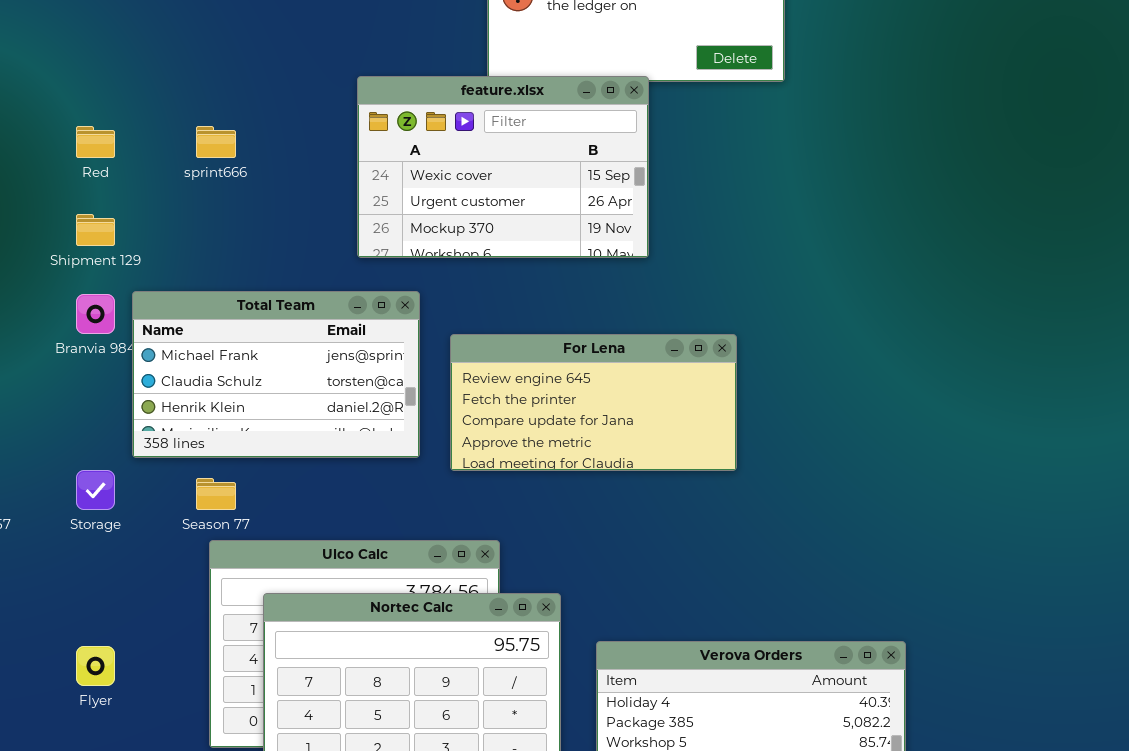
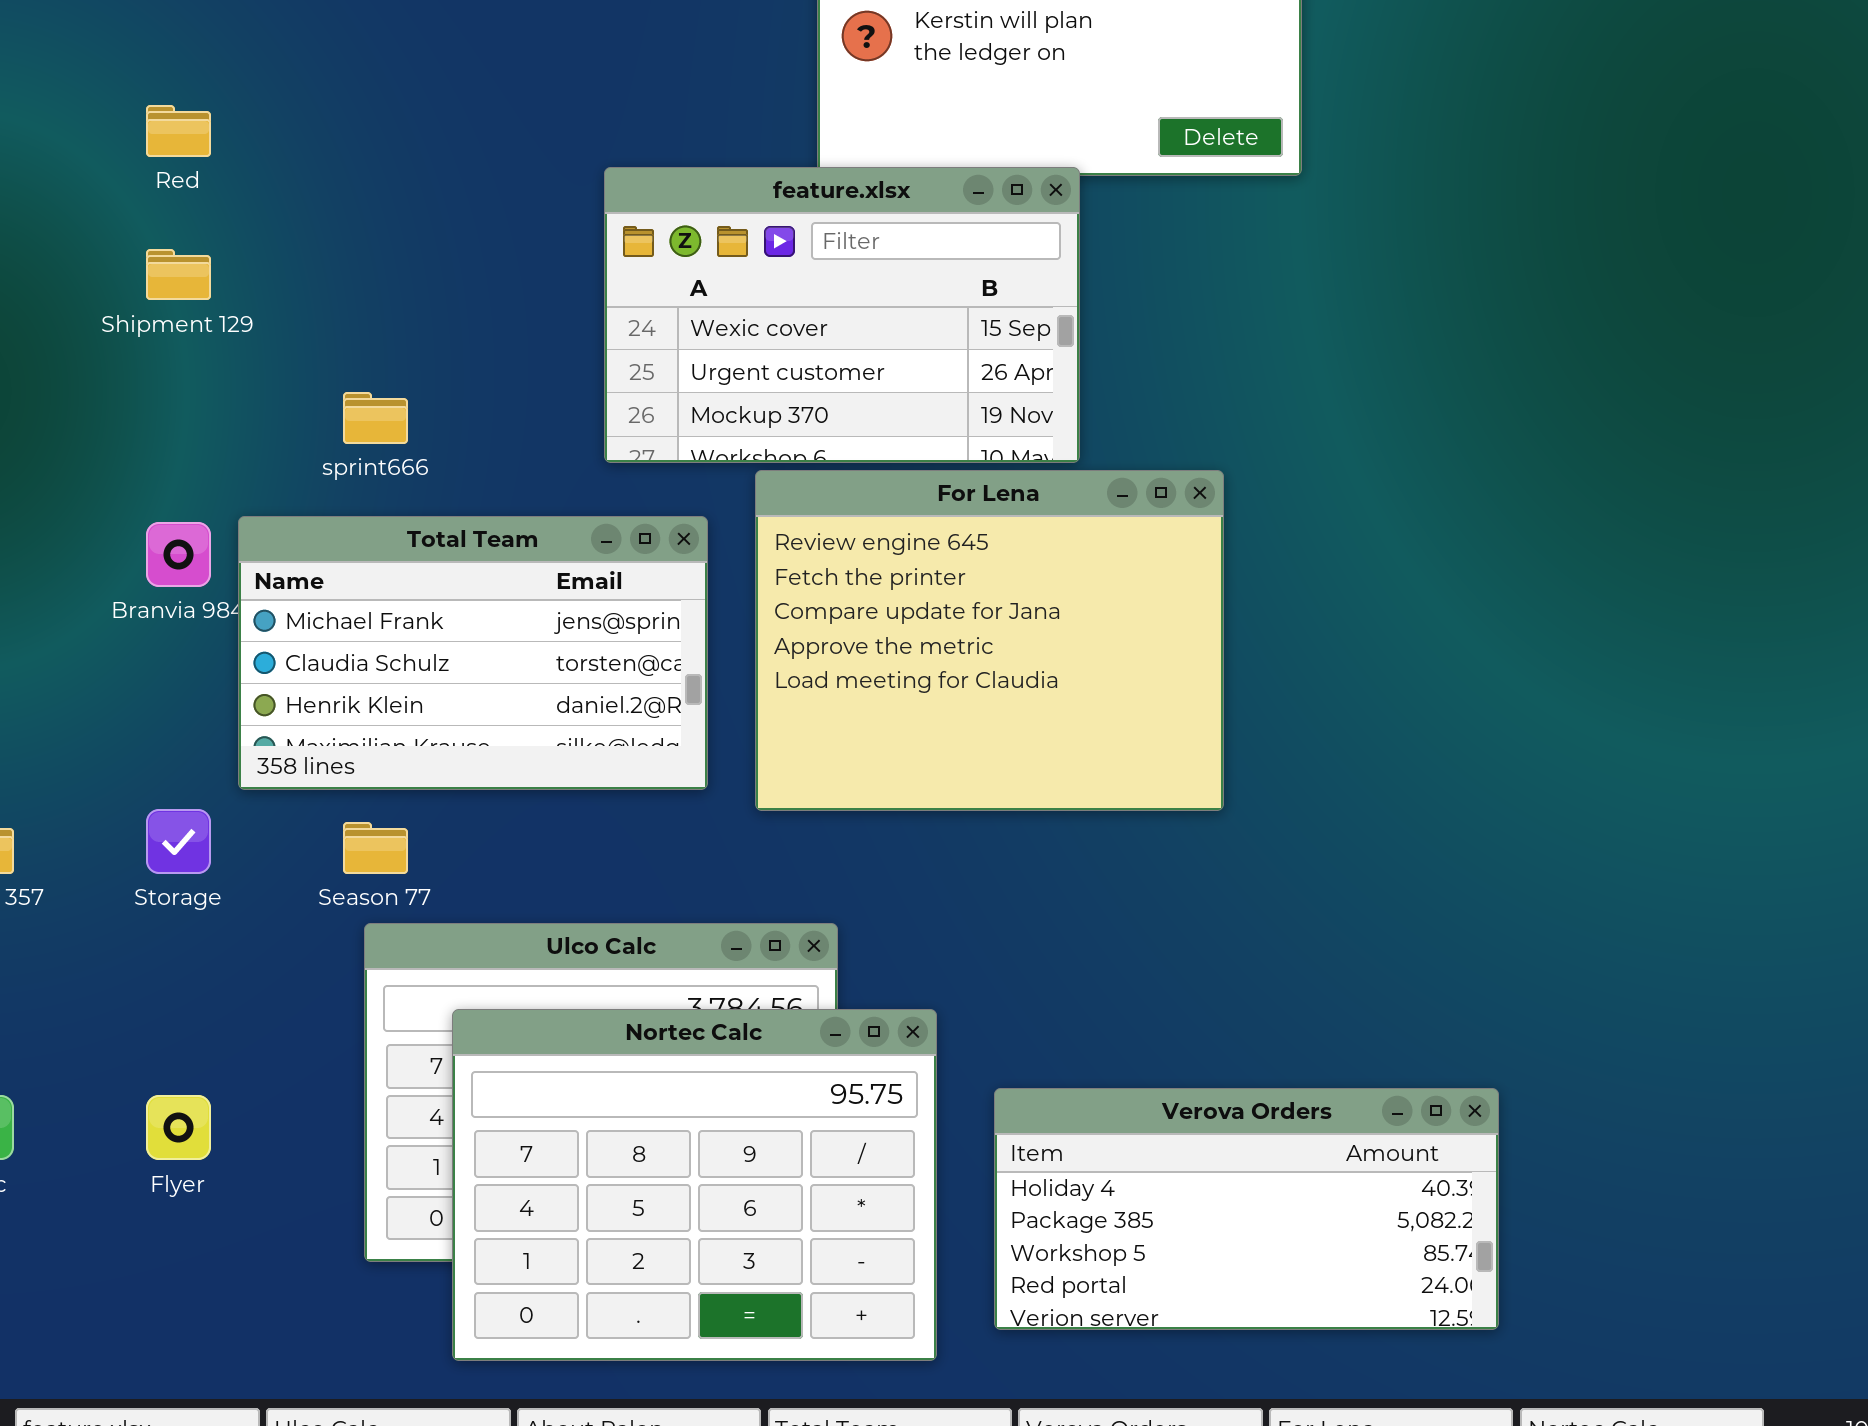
Red: [76,126,115,158] -> [146,105,211,157], moved
sprint666: [196,126,236,158] -> [343,392,408,444], moved
Shipment 129: [76,214,115,246] -> [146,249,211,300], moved
For Lena: [450,334,737,471] -> [755,470,1224,811], resized

